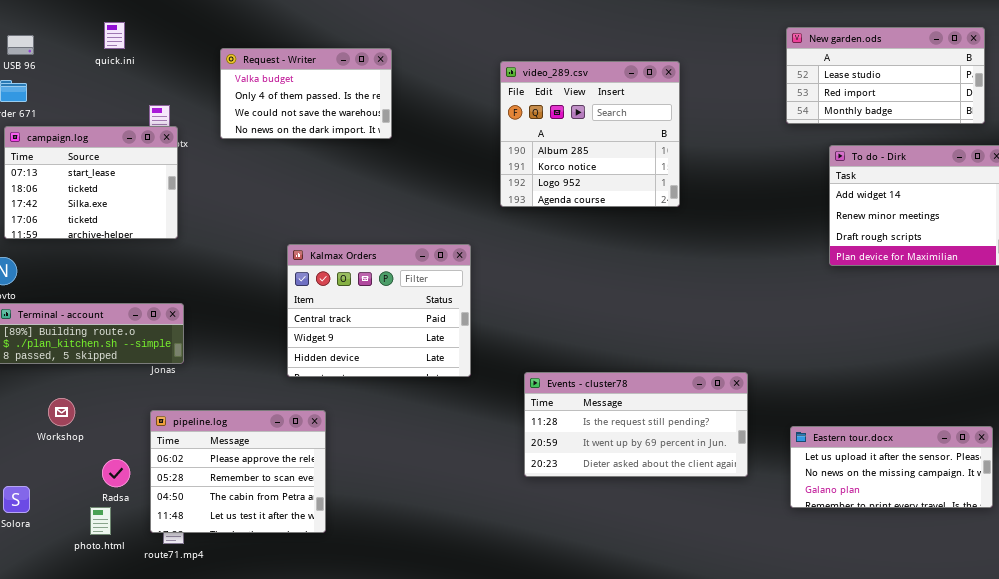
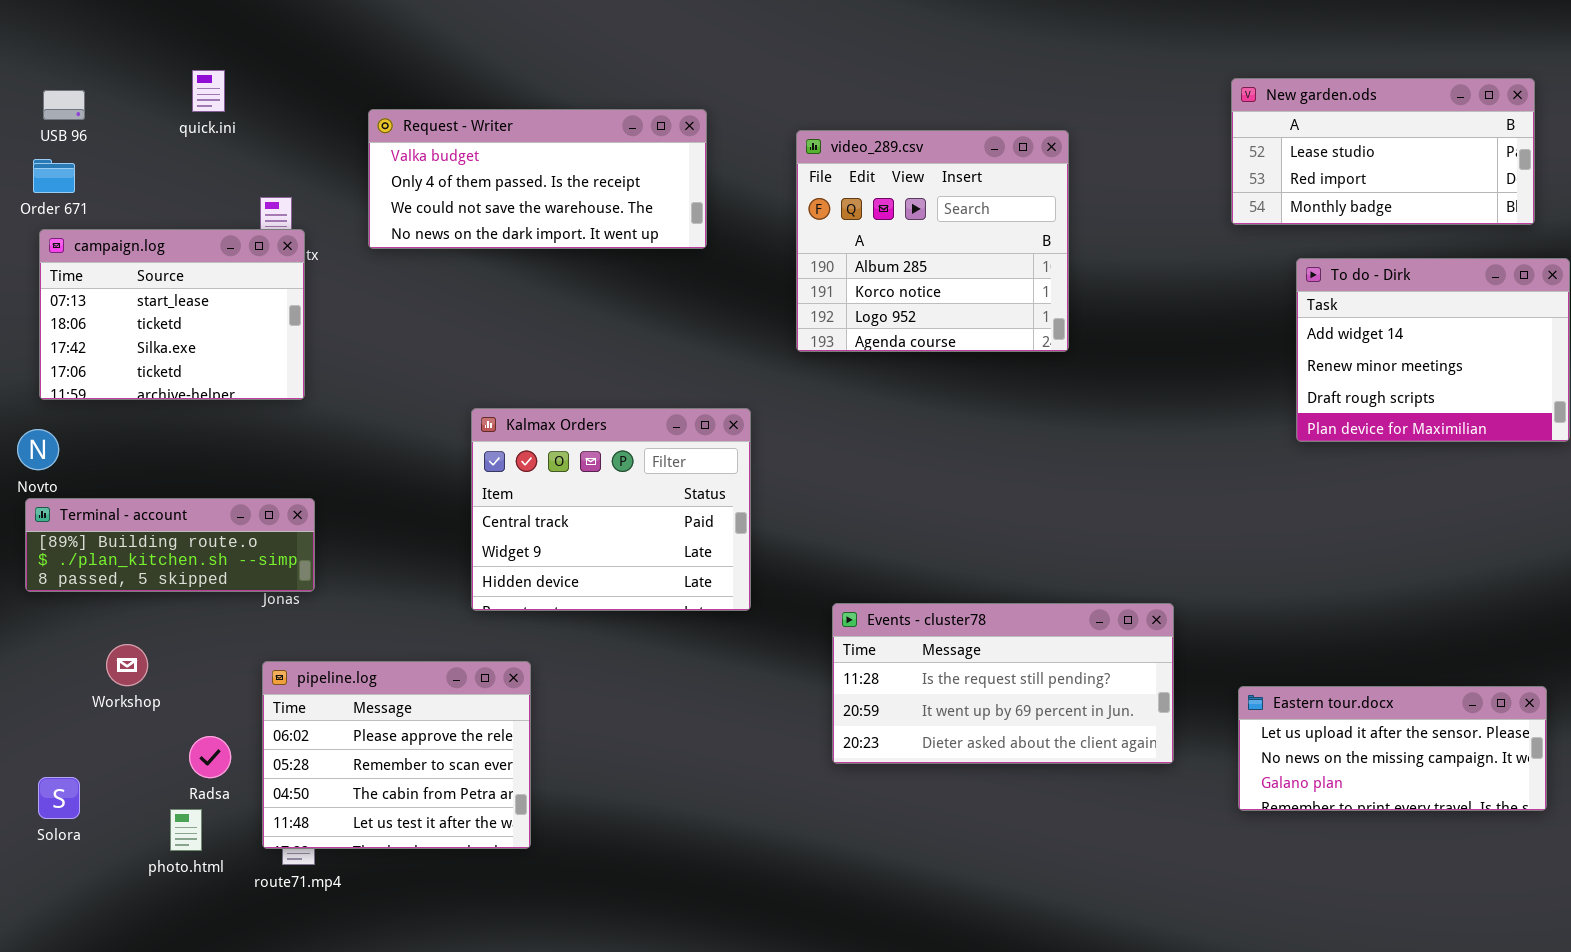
Request - Writer: [220,48,392,139] -> [368,109,707,249], resized

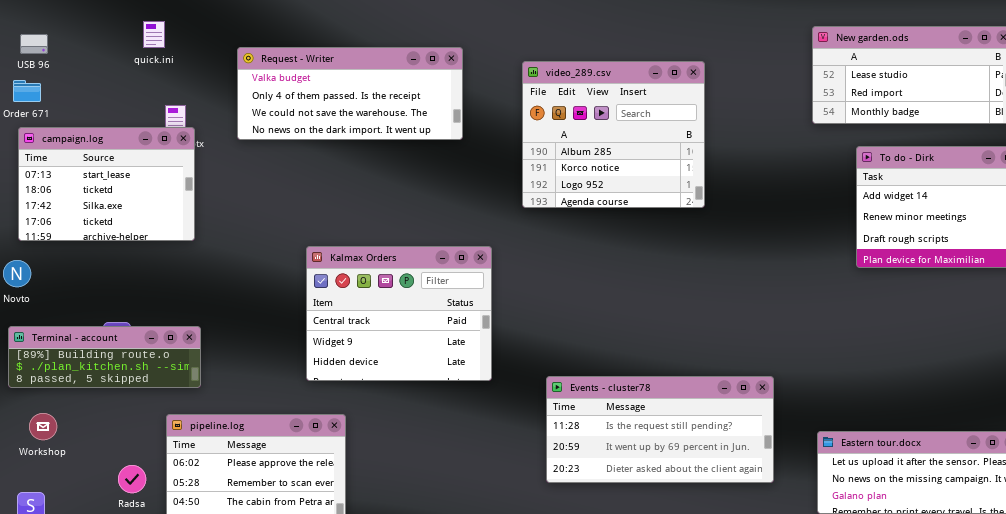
quick.ini: [192,70,225,112] -> [143,21,165,48], moved
Terminal - account: [25,498,315,592] -> [8,326,201,388], moved
Workshop: [106,644,148,686] -> [29,413,57,440], moved

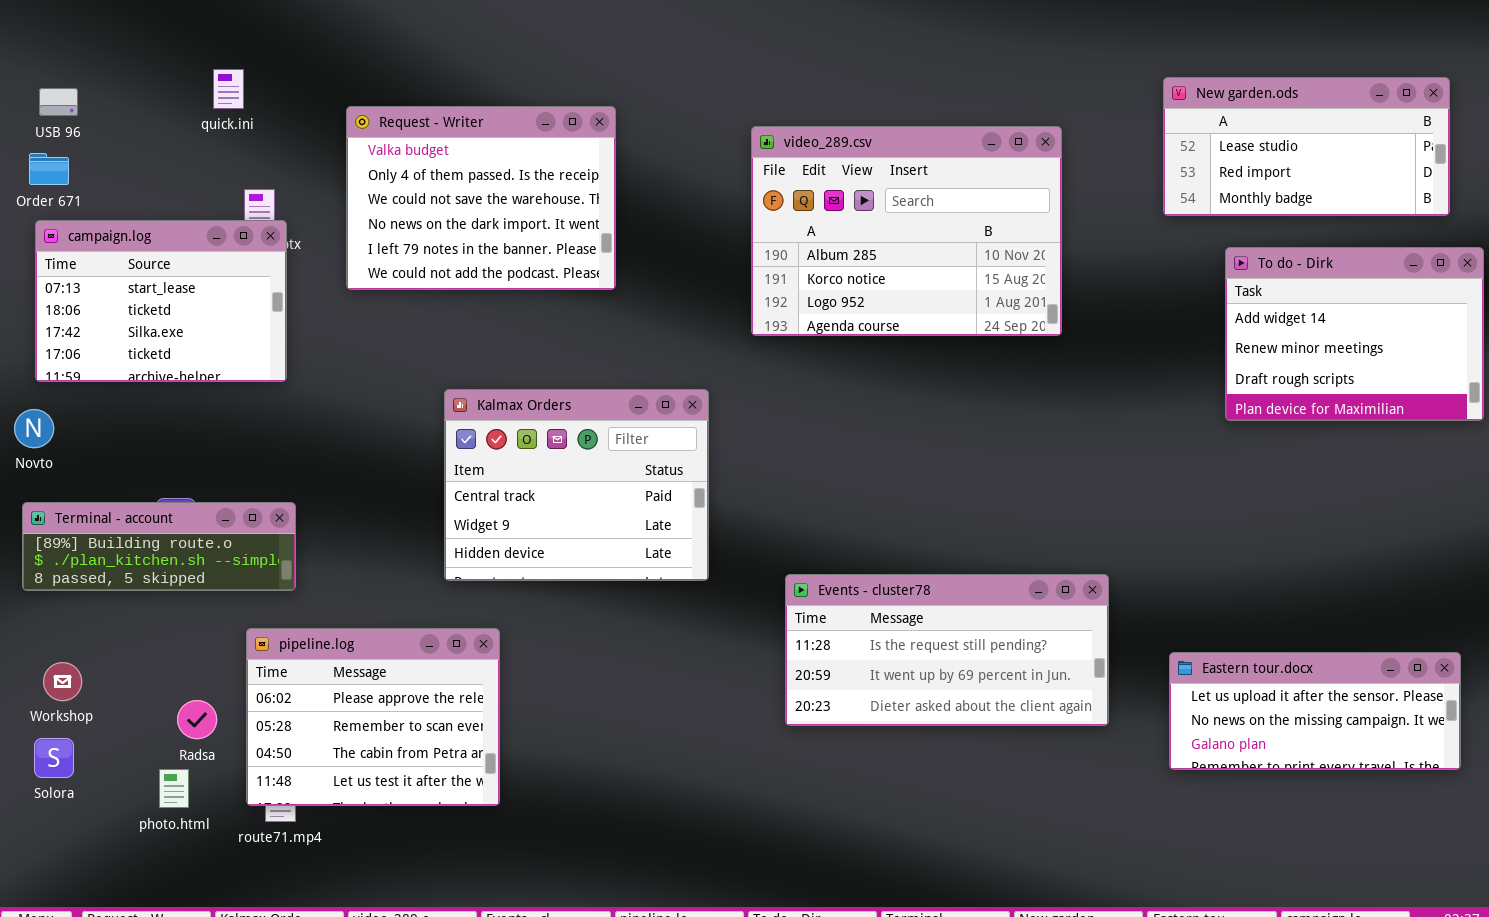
Request - Writer: [237,47,463,140] -> [346,106,616,290], resized
video_289.csv: [522,61,705,208] -> [751,126,1062,336], resized
Workshop: [29,413,57,440] -> [43,662,82,701], moved

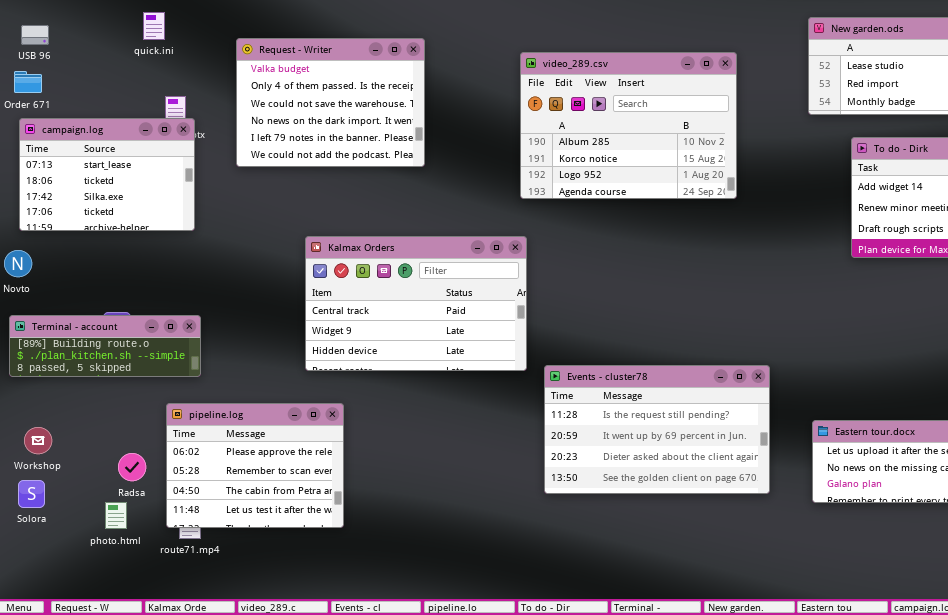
Kalmax Orders: [444,389,709,581] -> [305,236,527,371], resized
Events - cluster78: [785,574,1109,726] -> [544,365,770,494], resized

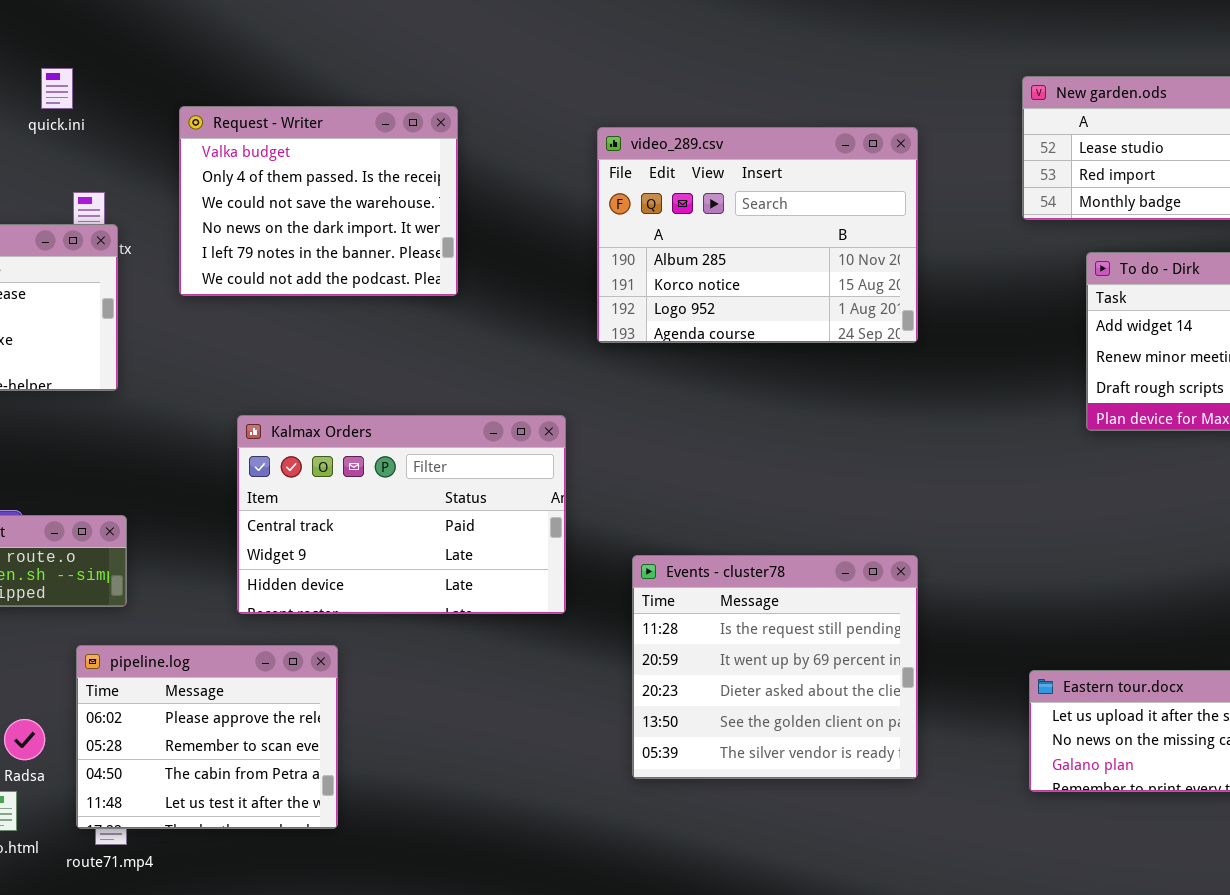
Kalmax Orders: [305,236,527,371] -> [237,415,566,614], moved
Events - cluster78: [544,365,770,494] -> [632,555,918,779], resized

